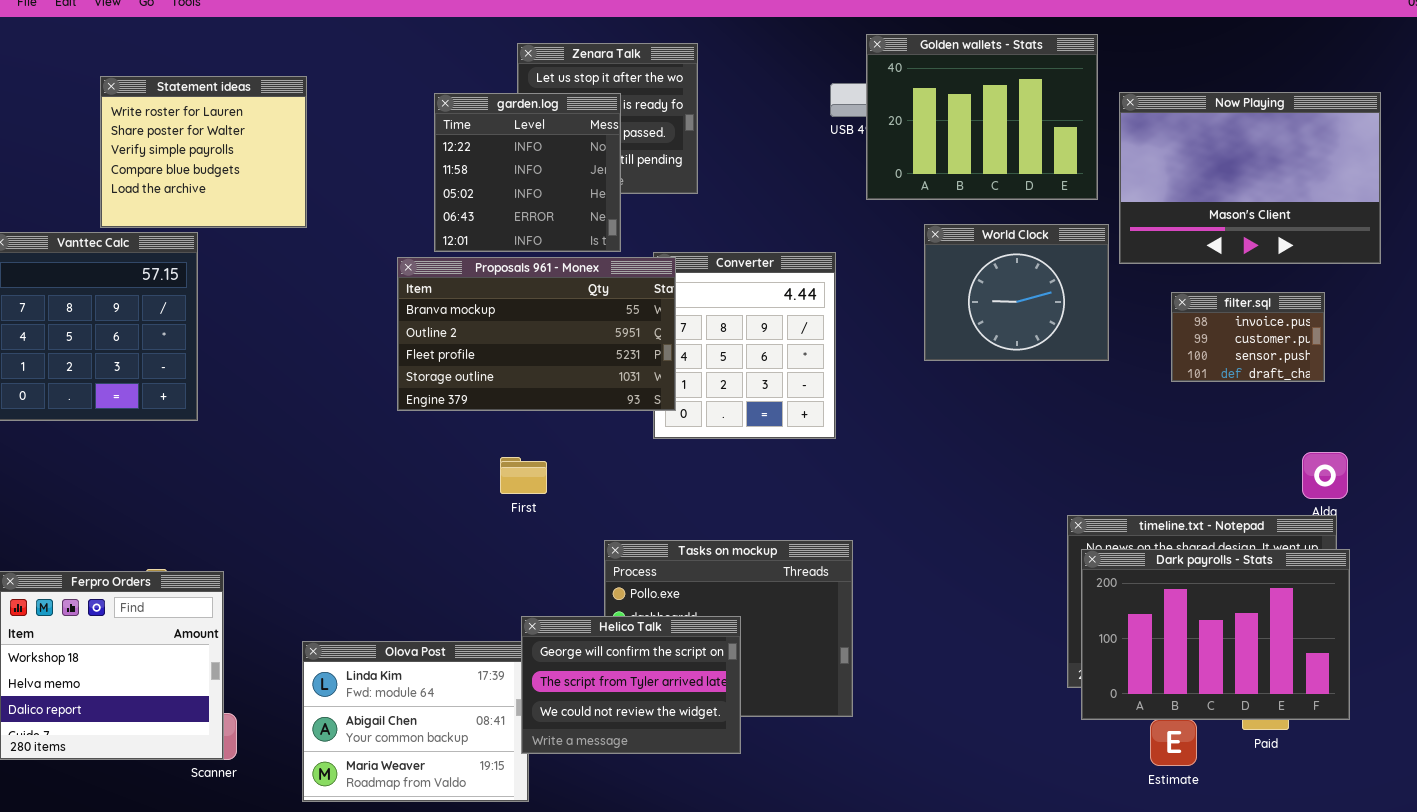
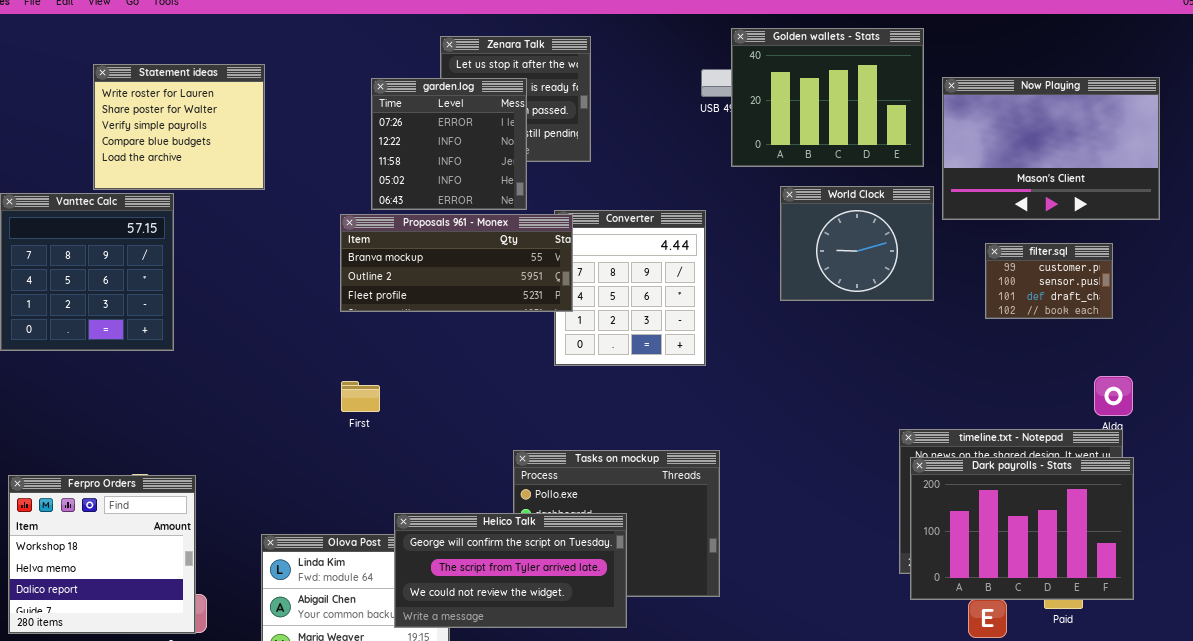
garden.log: [434,93,621,252] -> [371,78,527,210], scrolled up 1 row
Proposals 961 - Monex: [397,257,676,411] -> [340,214,573,312], resized
filter.sql: [1171,292,1325,382] -> [985,243,1113,319], scrolled down 1 row
First: [500,457,547,494] -> [341,381,380,412], moved
Helico Talk: [521,616,741,754] -> [394,513,627,628], resized

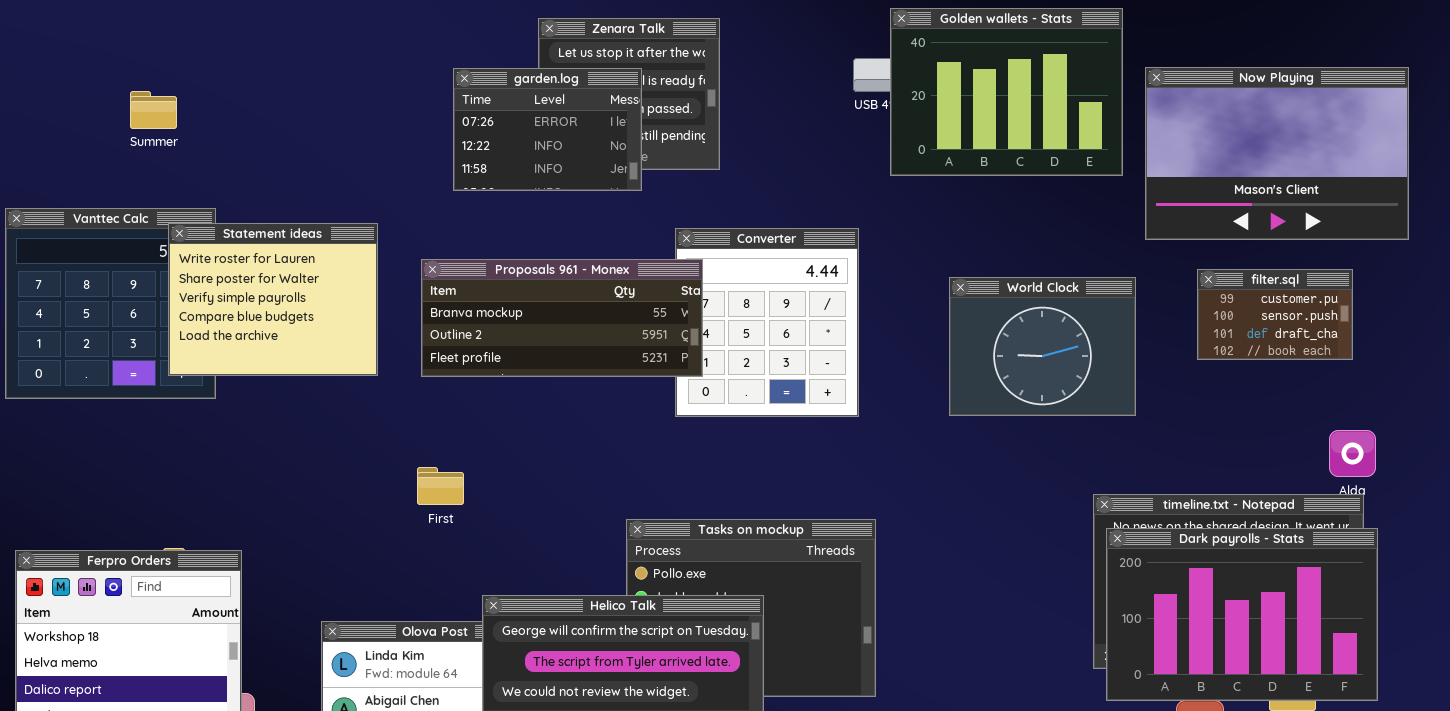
Statement ideas: [93,64,265,190] -> [168,223,378,376], moved
garden.log: [371,78,527,210] -> [453,68,642,191], resized
World Clock: [780,186,934,301] -> [949,277,1136,416], moved
Proposals 961 - Monex: [340,214,573,312] -> [421,259,703,377], moved
First: [341,381,380,412] -> [417,467,464,505], moved

